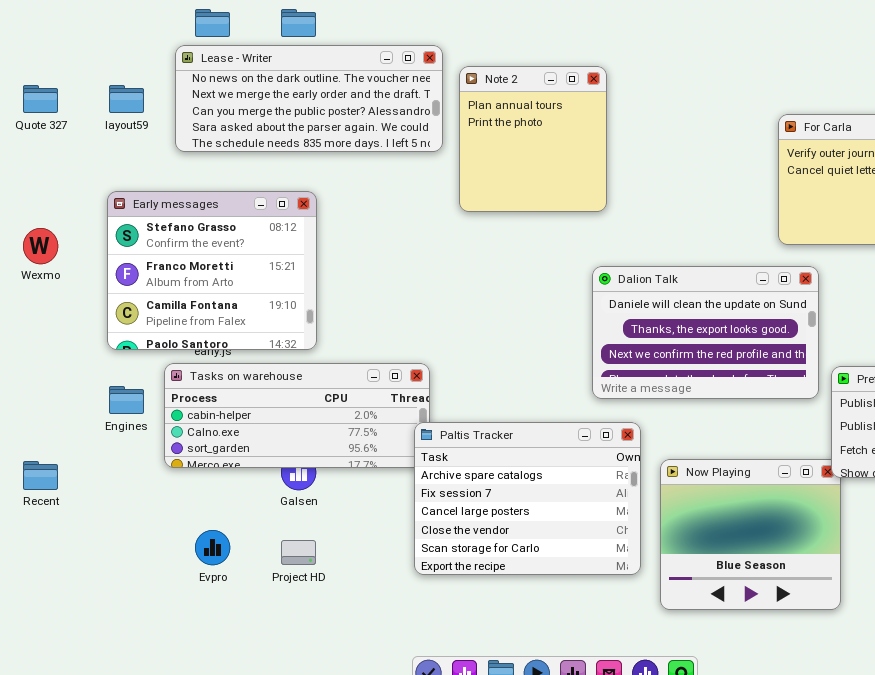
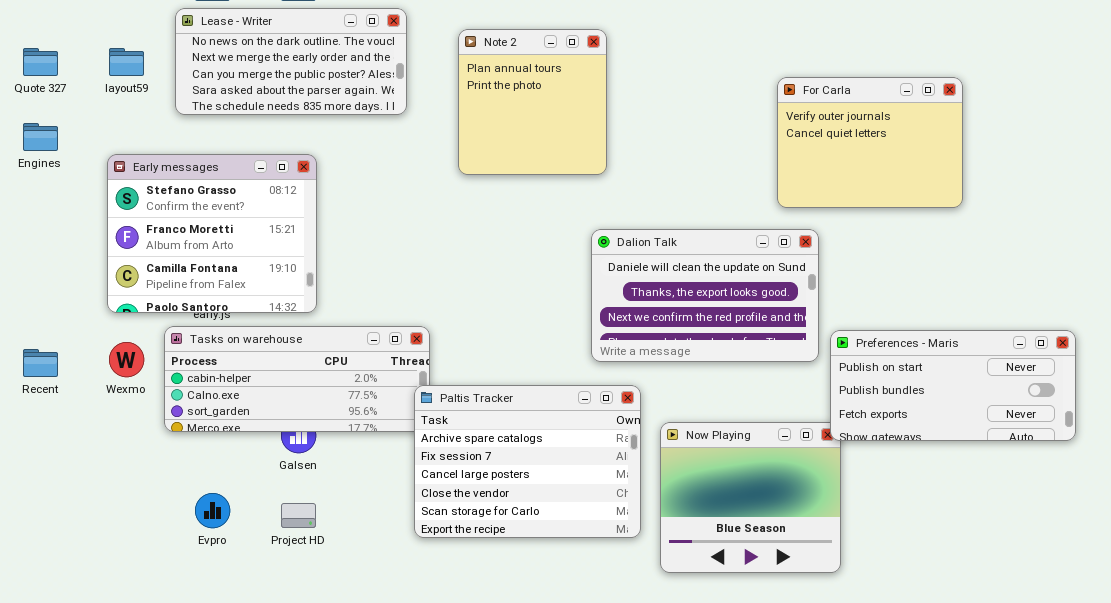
Lease - Writer: [175,45,443,152] -> [175,8,407,115], resized
Wexmo: [23,228,58,264] -> [109,342,144,377], moved
Engines: [109,386,144,414] -> [23,123,58,151], moved
Recent: [23,461,58,490] -> [23,349,58,377], moved

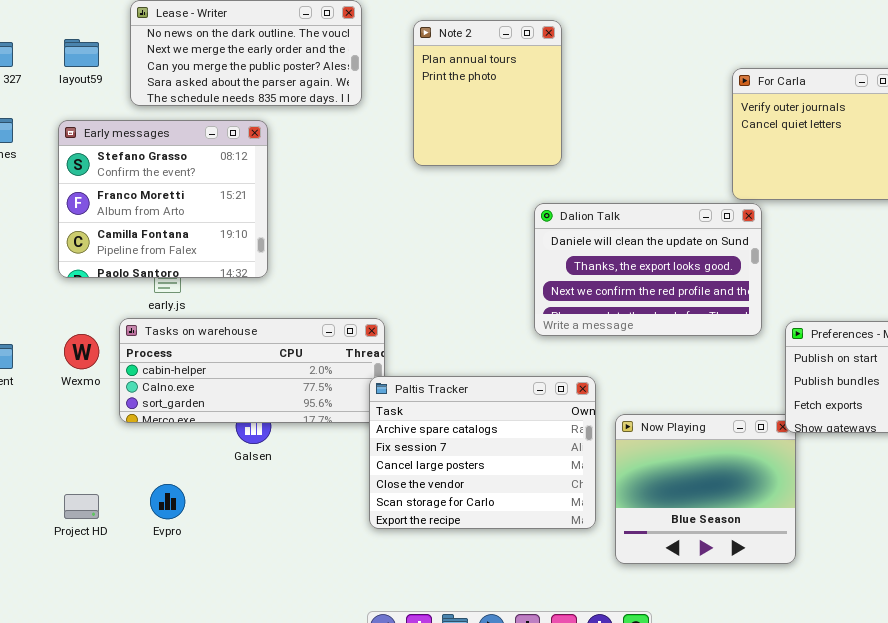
Early messages: [107,154,317,313] -> [58,120,268,278], moved
Dalion Talk: [591,229,819,362] -> [534,203,762,336], moved
Project HD: [281,503,316,528] -> [64,494,99,519], moved

